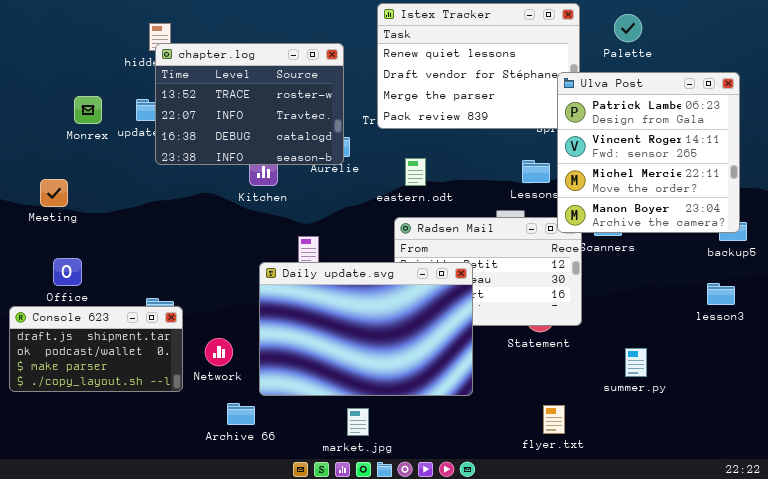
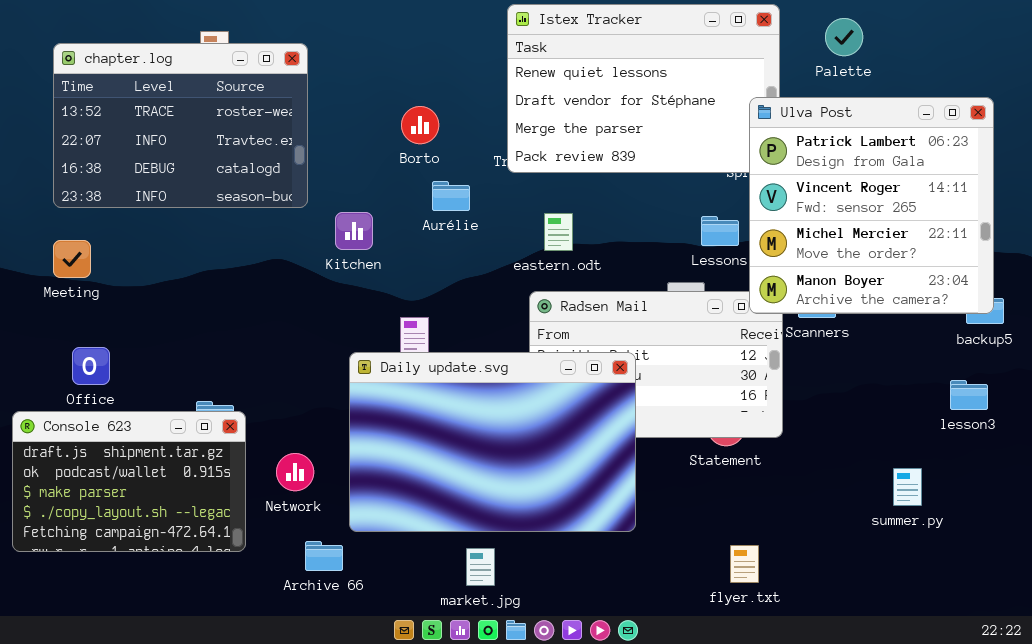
chapter.log: [155,43,344,165] -> [53,43,308,208], moved
Console 623: [9,306,183,392] -> [12,411,246,552], resized
summer.py: [625,348,647,377] -> [893,468,922,506], moved

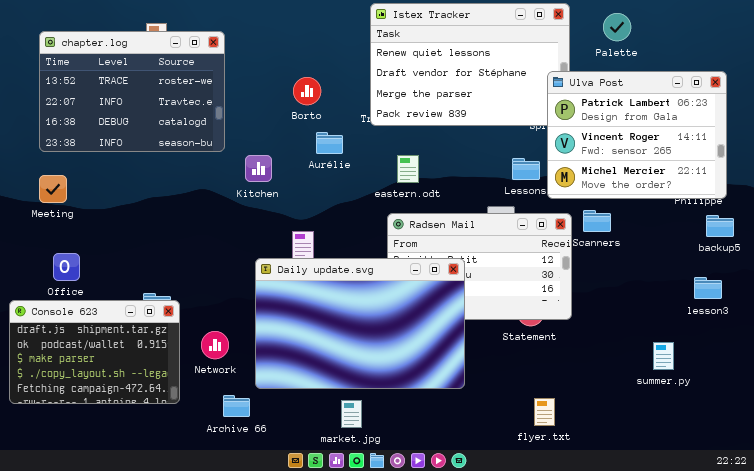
Ulva Post: [749,97,994,314] -> [547,71,727,199], resized

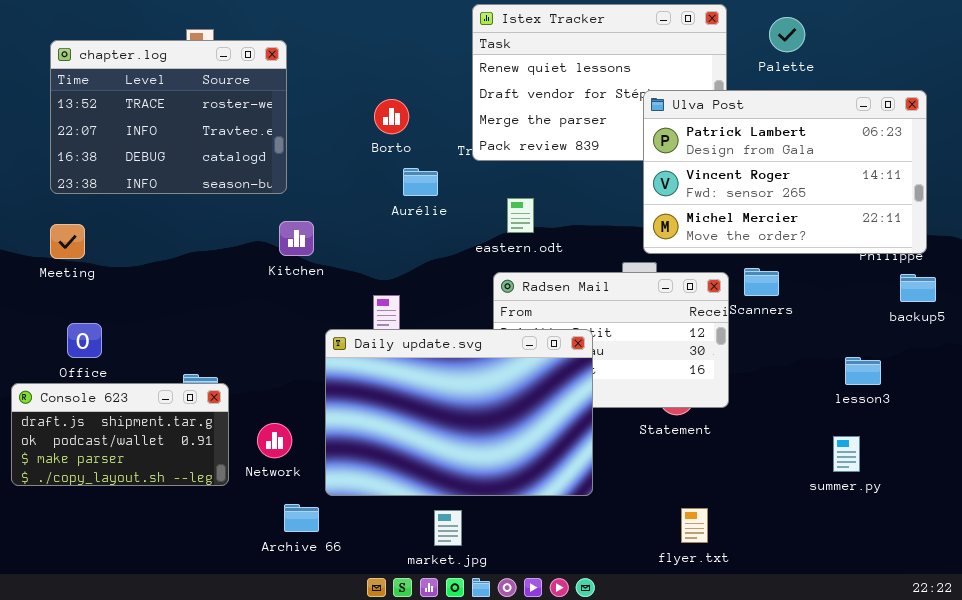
Ulva Post: [547,71,727,199] -> [643,90,927,254], resized
Kitchen: [245,155,272,182] -> [279,221,314,256], moved
lesson3: [694,277,722,299] -> [845,357,881,385], moved
Console 623: [9,300,180,404] -> [11,383,229,486], resized

